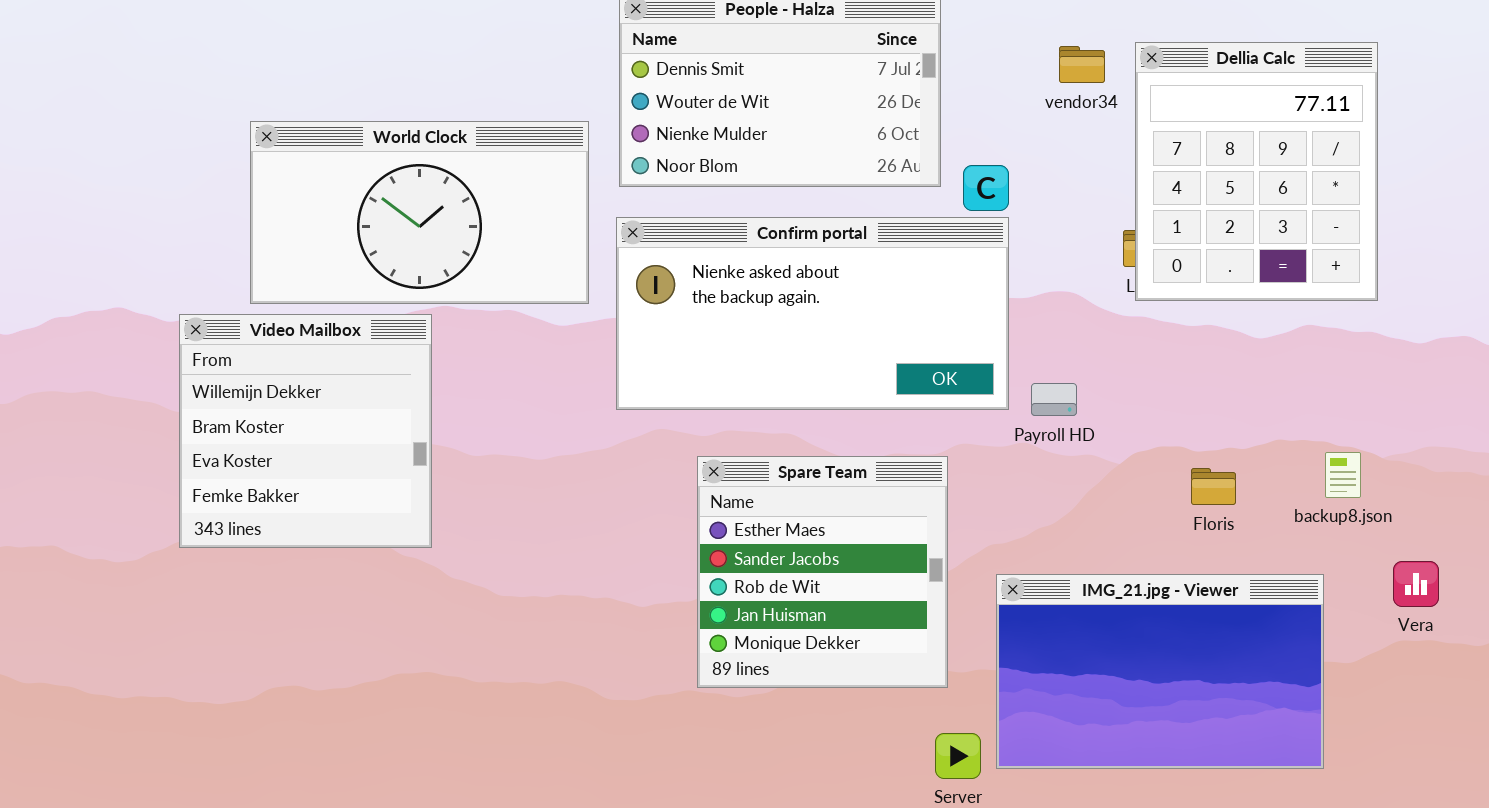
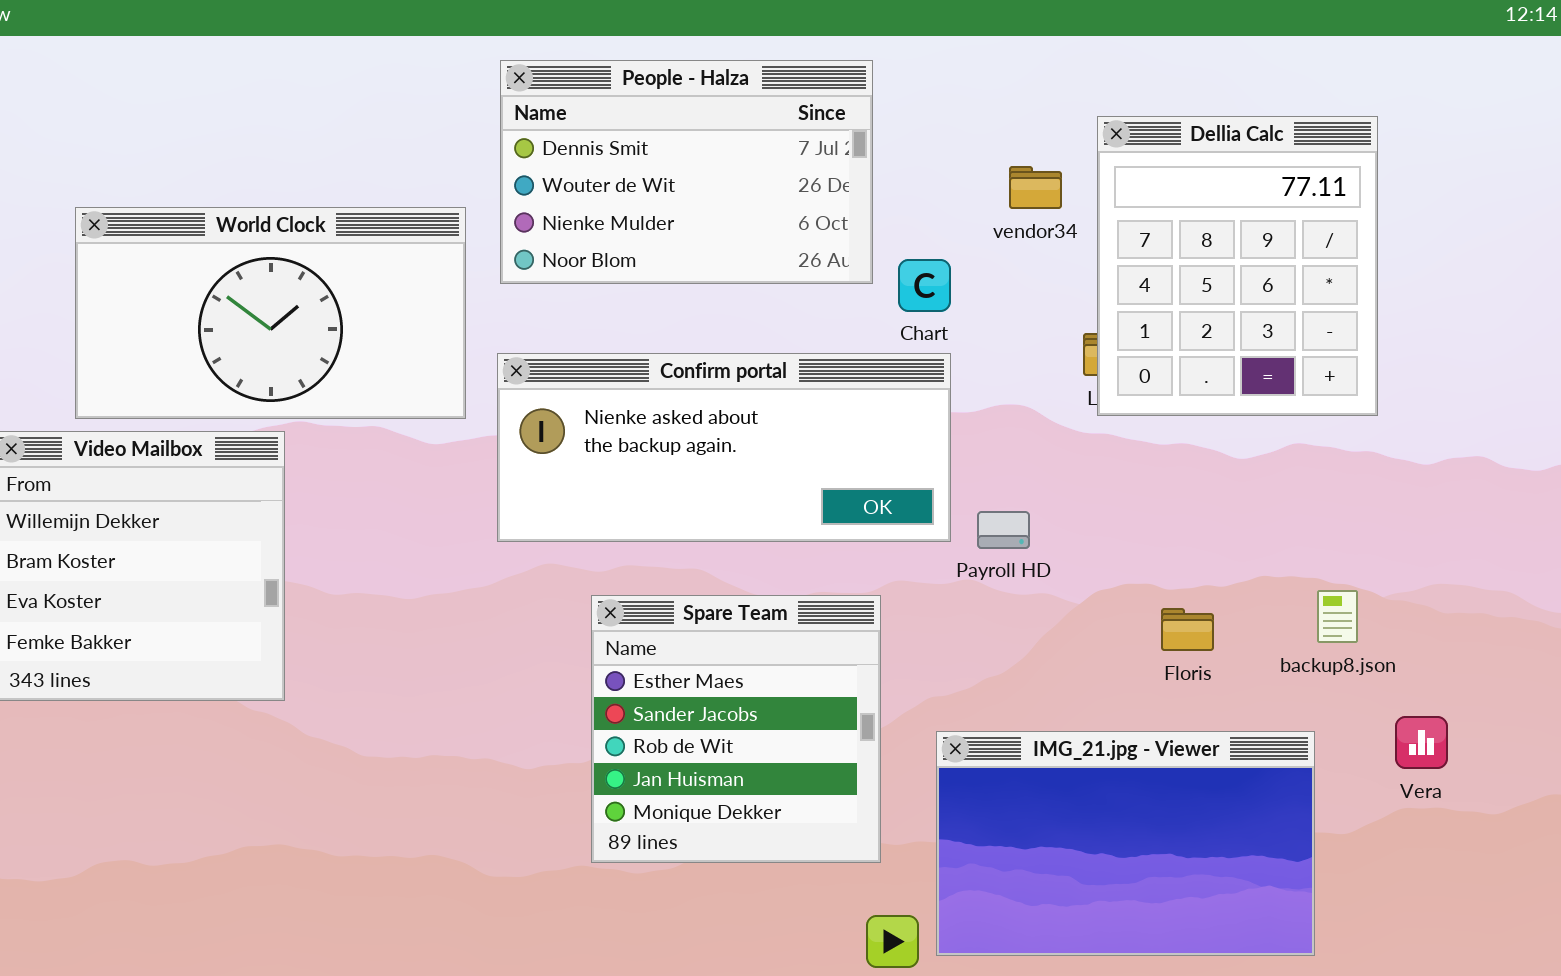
vendor34: [1059,46,1105,83] -> [1009,166,1062,209], moved
Confirm portal: [616,217,1009,410] -> [497,353,951,542], resized

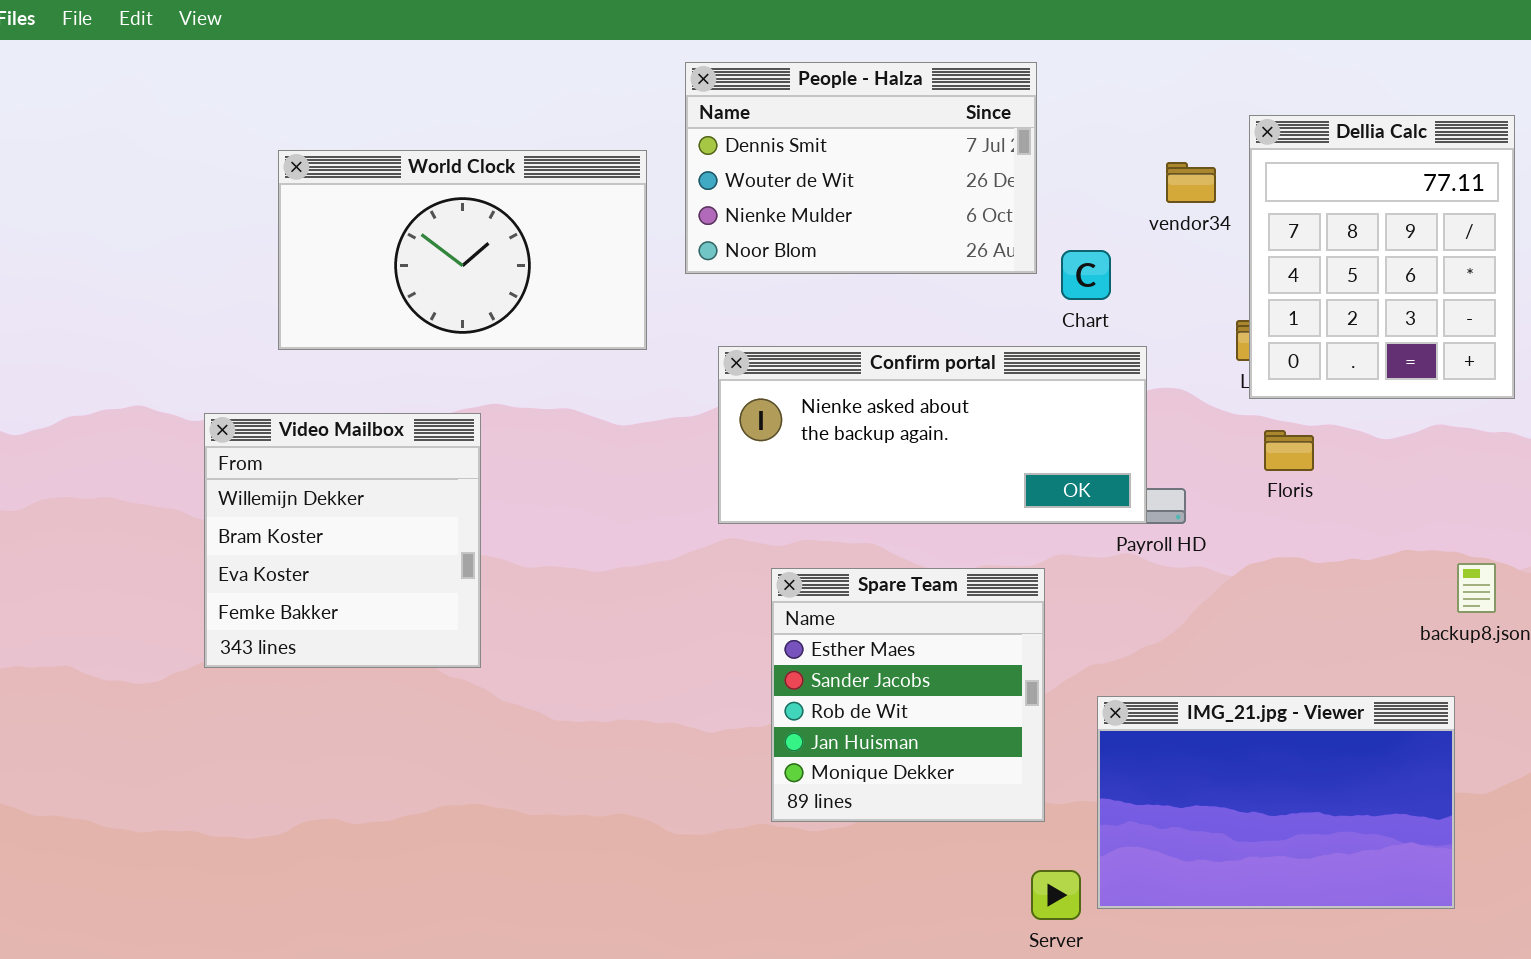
World Clock: [75,207,466,419] -> [278,150,647,350], moved
Confirm portal: [497,353,951,542] -> [718,346,1147,524], moved
Floris: [1161,608,1214,651] -> [1264,430,1314,471], moved

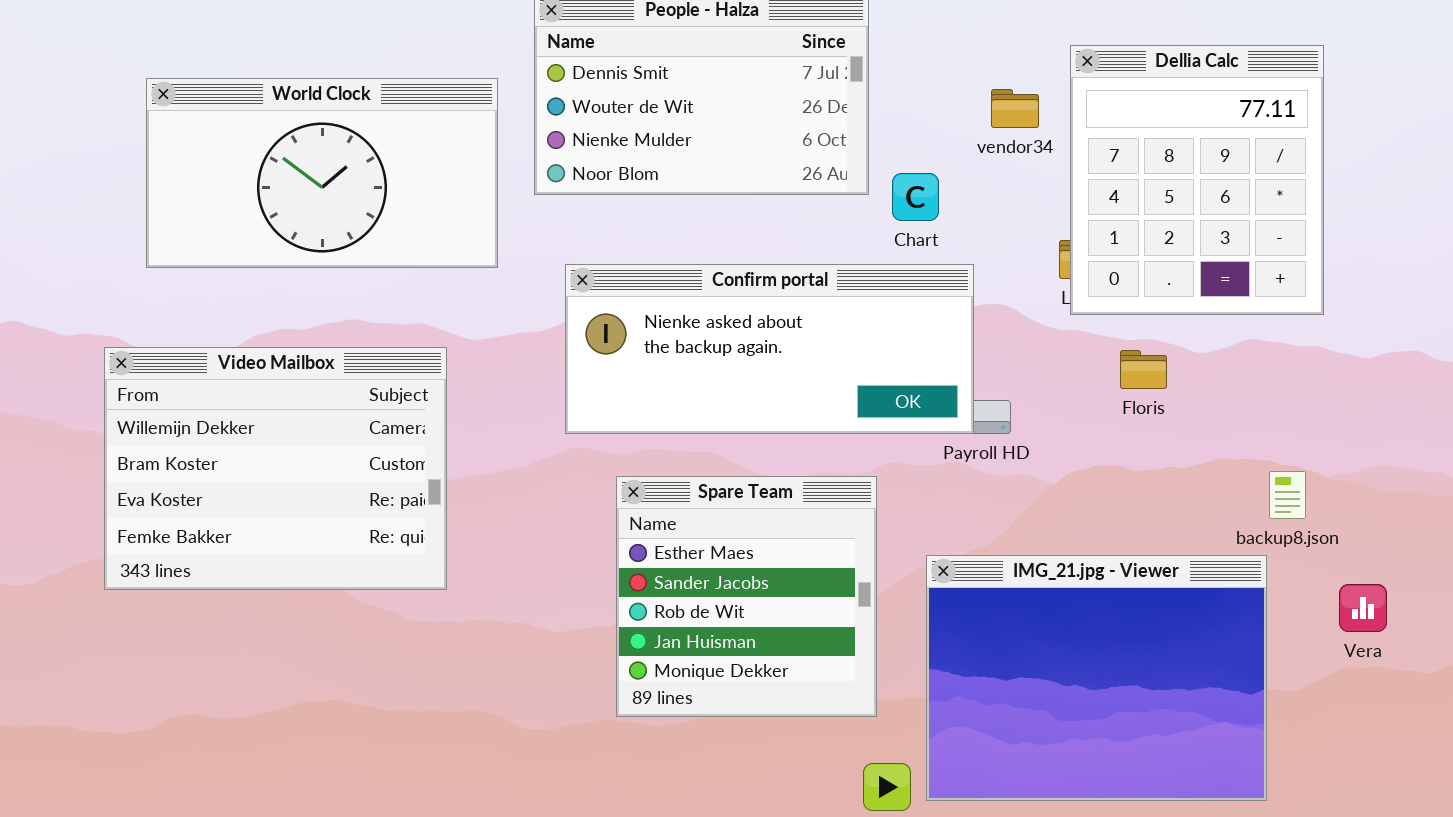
Video Mailbox: [204,413,481,668] -> [104,347,447,590], moved, resized
Floris: [1264,430,1314,471] -> [1120,350,1167,389], moved
IMG_21.jpg - Viewer: [1097,696,1455,909] -> [926,555,1267,801], resized

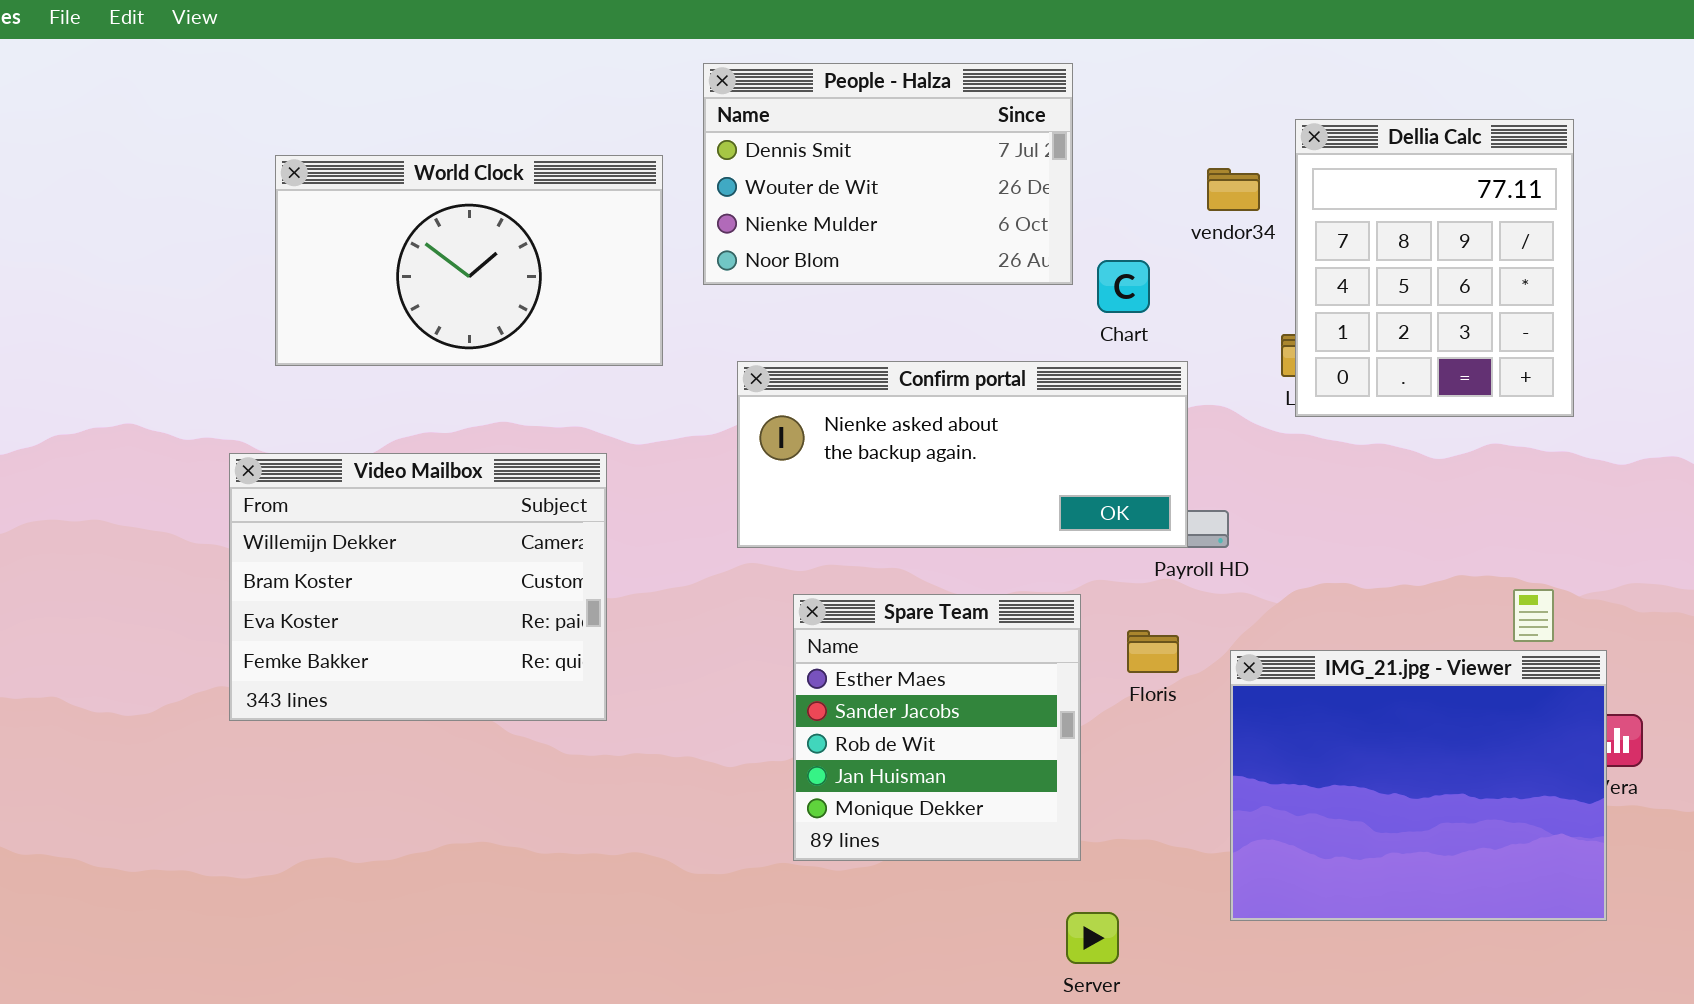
Floris: [1120,350,1167,389] -> [1127,630,1179,673], moved
IMG_21.jpg - Viewer: [926,555,1267,801] -> [1230,650,1607,921], moved

